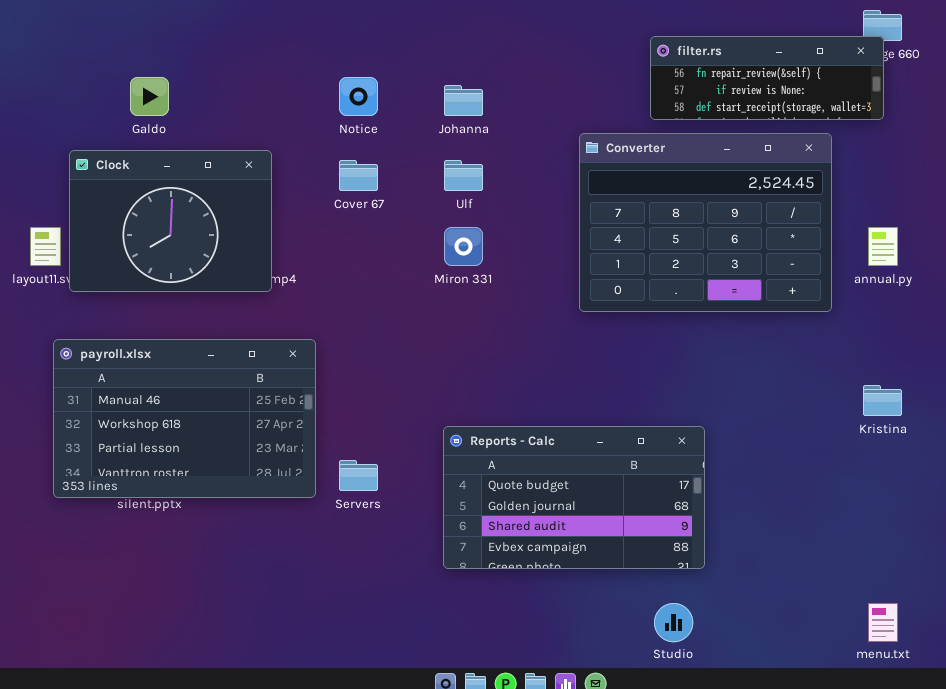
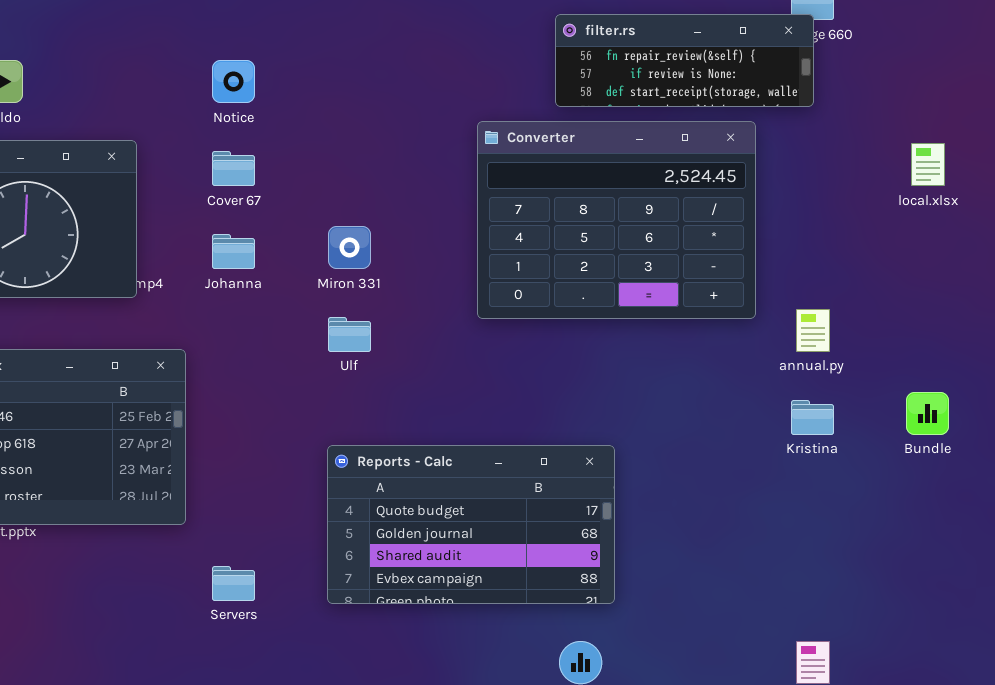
Johanna: [444,85,483,116] -> [212,234,255,269], moved
Ulf: [444,160,483,191] -> [328,317,371,352], moved
annual.py: [868,227,898,266] -> [796,309,830,352], moved
Servers: [339,460,378,491] -> [212,566,255,601], moved

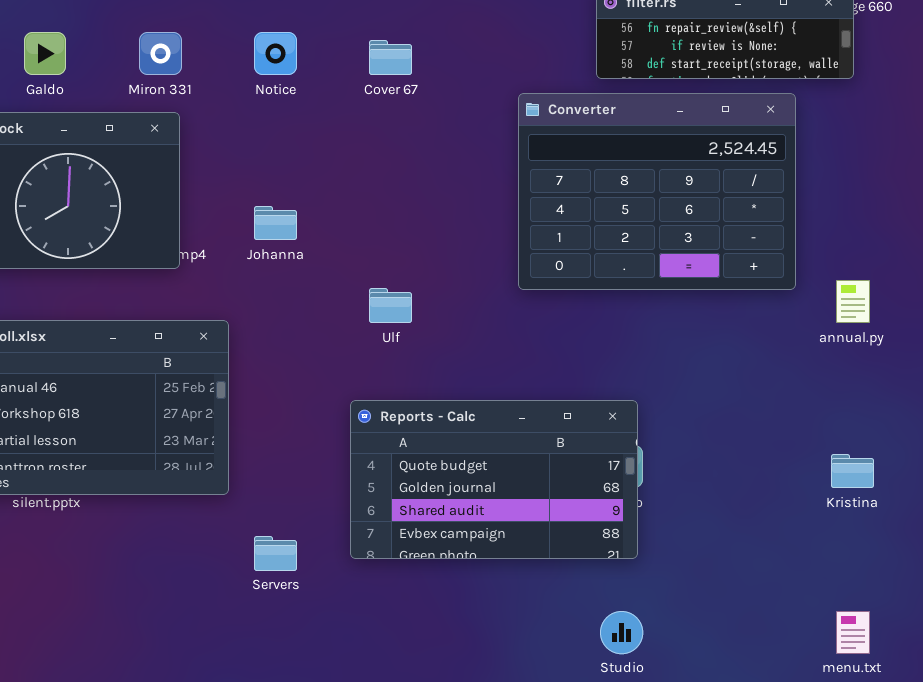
Cover 67: [212,151,255,186] -> [369,40,412,75], moved
Miron 331: [328,226,371,269] -> [139,32,182,75], moved
Kristina: [791,400,834,435] -> [831,454,874,488], moved
Reports - Calc: [327,445,615,604] -> [350,400,638,559], moved

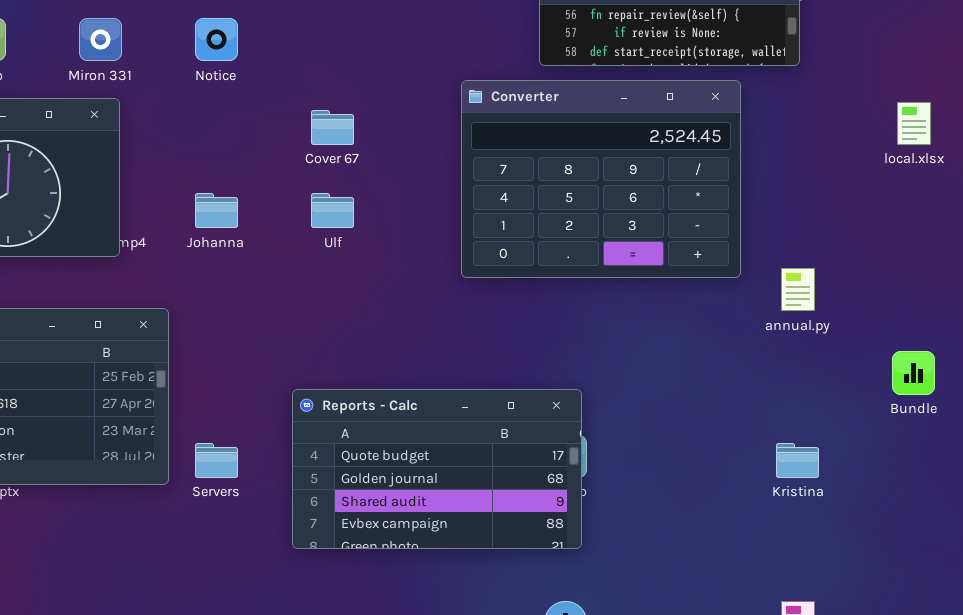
Cover 67: [369,40,412,75] -> [311,110,354,145], moved
Ulf: [369,288,412,323] -> [311,193,354,228], moved
Servers: [254,536,297,571] -> [195,443,238,478], moved

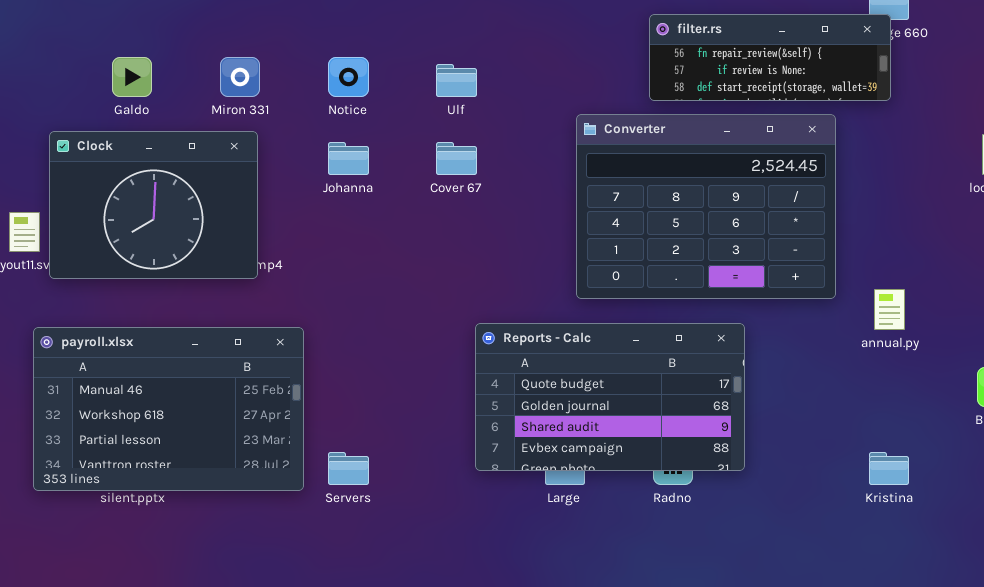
Johanna: [195,193,238,228] -> [328,142,369,175], moved
Ulf: [311,193,354,228] -> [436,64,477,97], moved
Reports - Calc: [292,389,582,549] -> [475,323,745,471], moved

